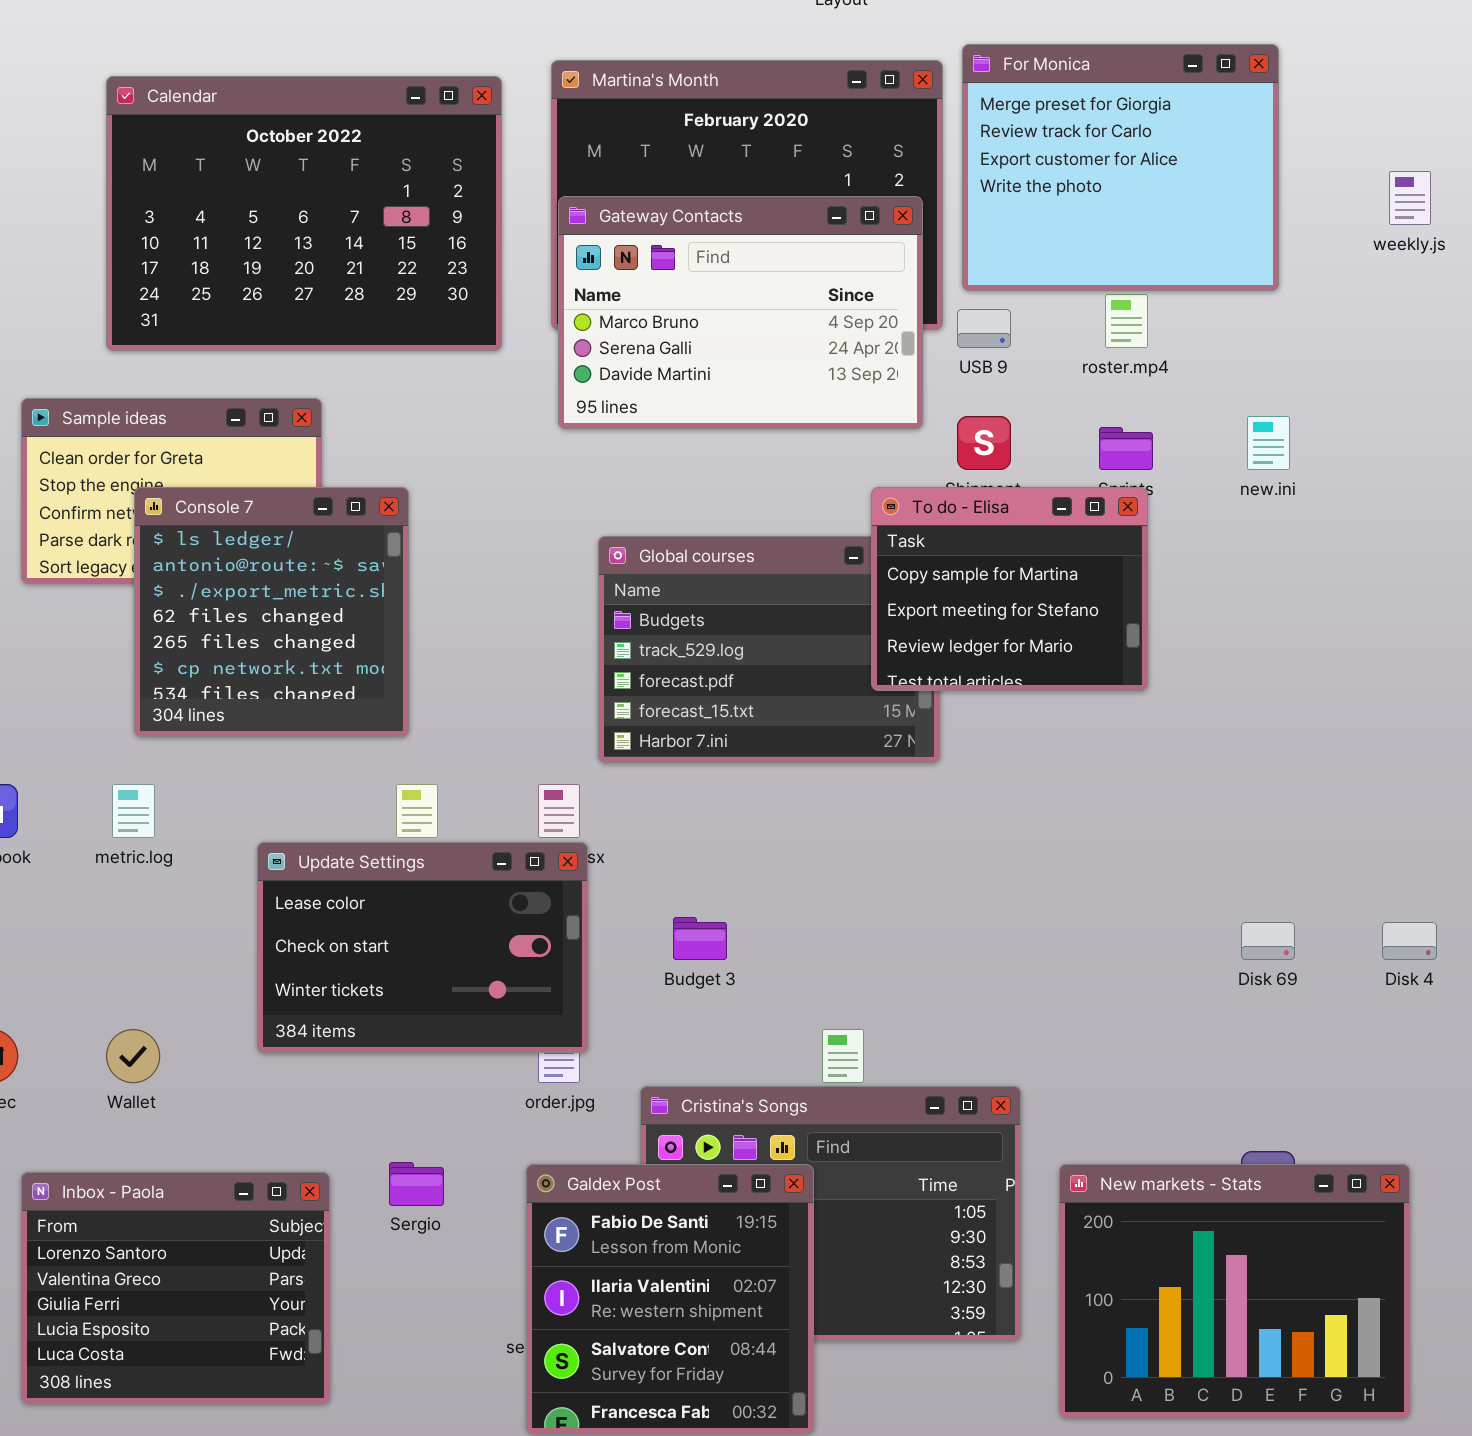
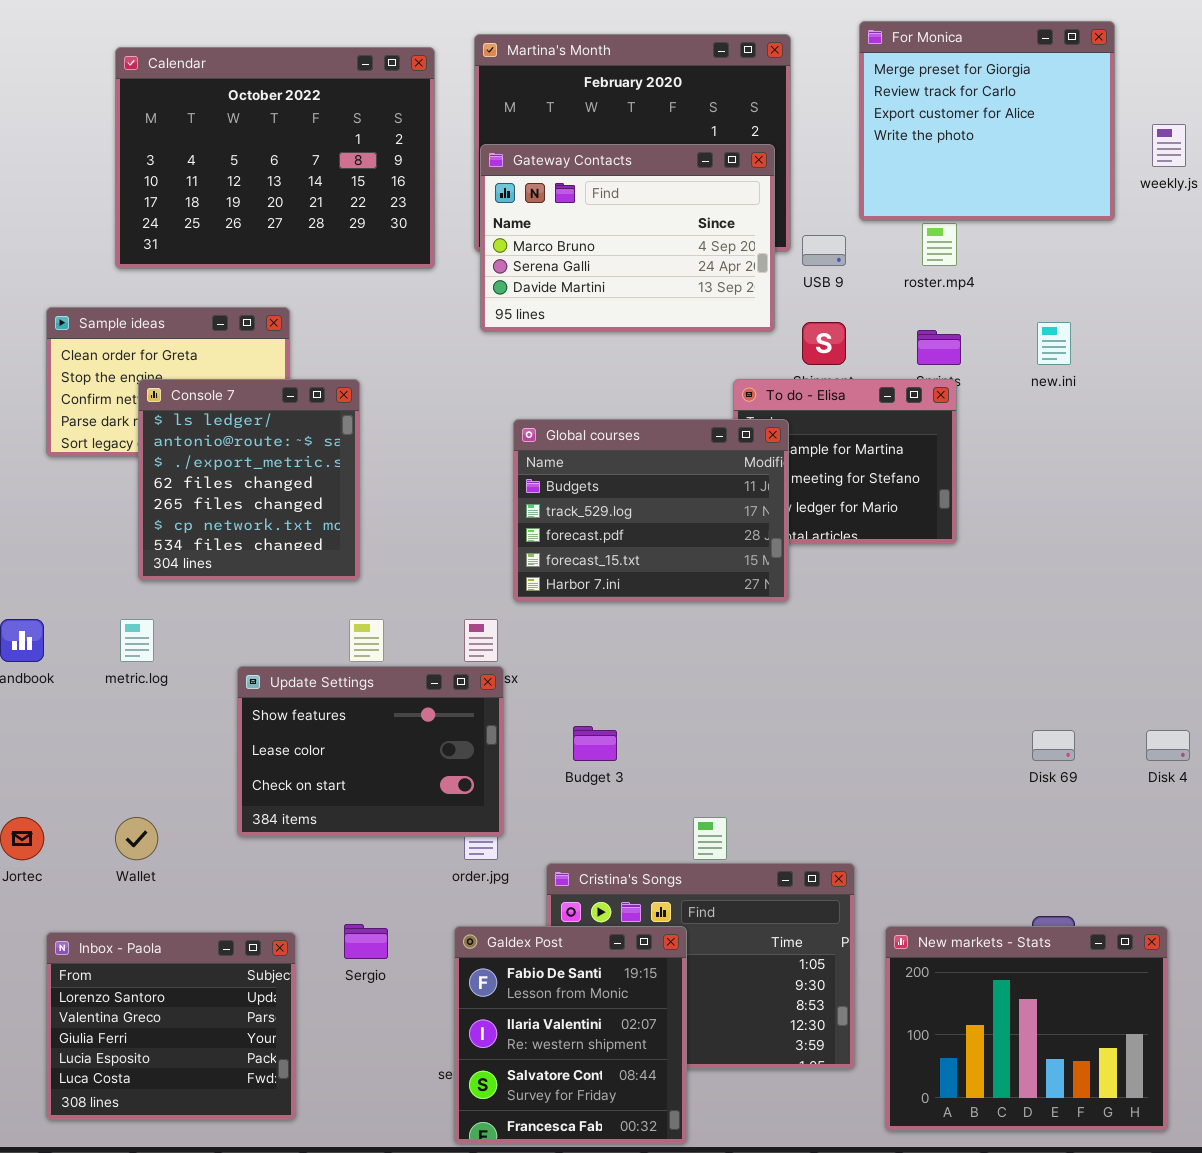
For Monica: [962,44,1279,291] -> [859,21,1115,221], moved
Global courses: [598,536,940,763] -> [513,419,789,602], raised
Update Settings: [257,842,588,1053] -> [237,666,504,837], scrolled up 1 row

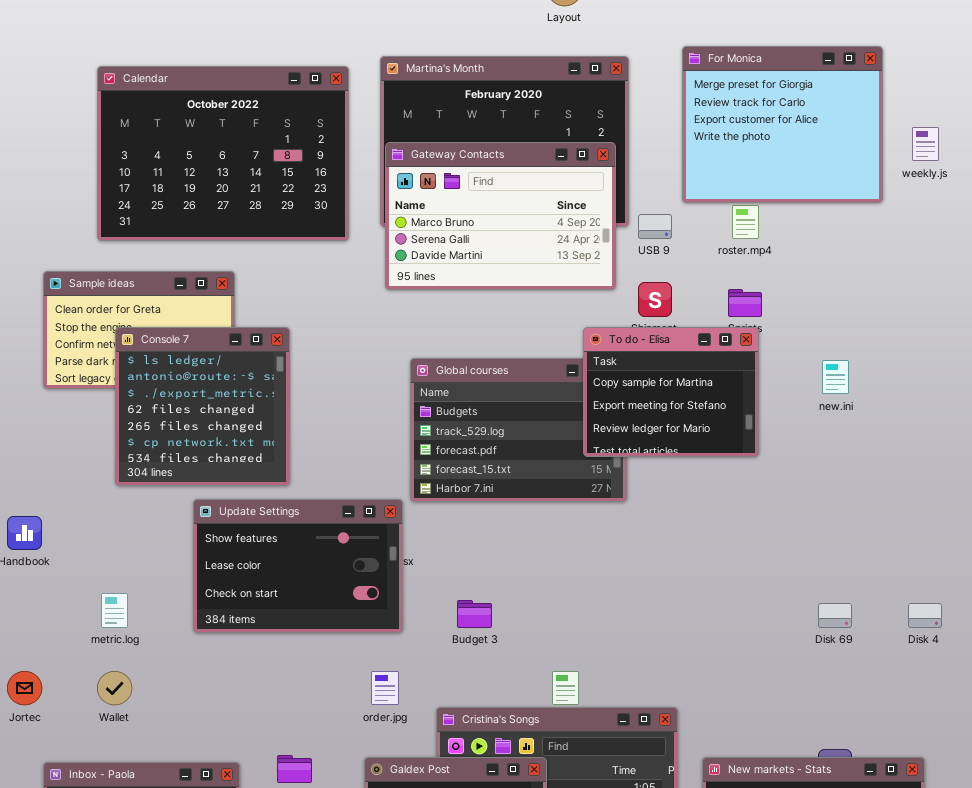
new.ini: [1037,322,1071,365] -> [822,360,849,394], moved
To do - Elisa: [733,379,957,544] -> [583,327,759,457], raised
metric.log: [120,619,154,662] -> [101,593,128,628], moved
Update Settings: [237,666,504,837] -> [193,499,403,633], moved

